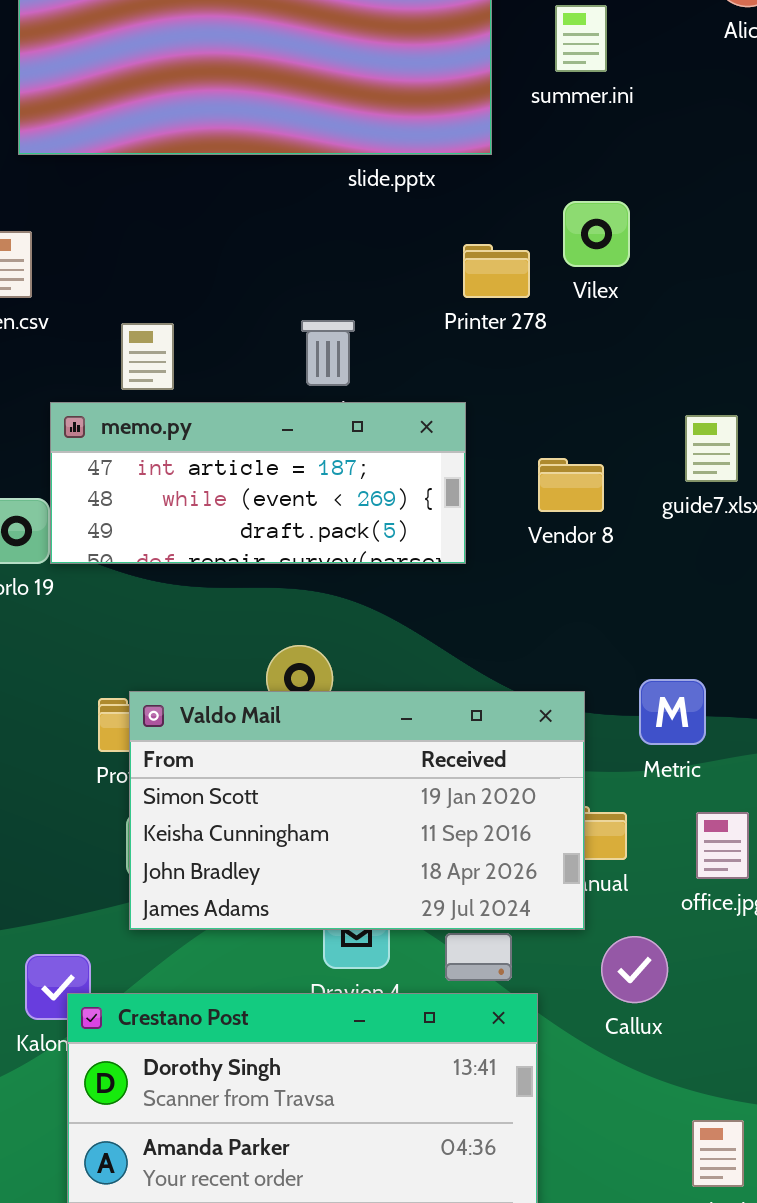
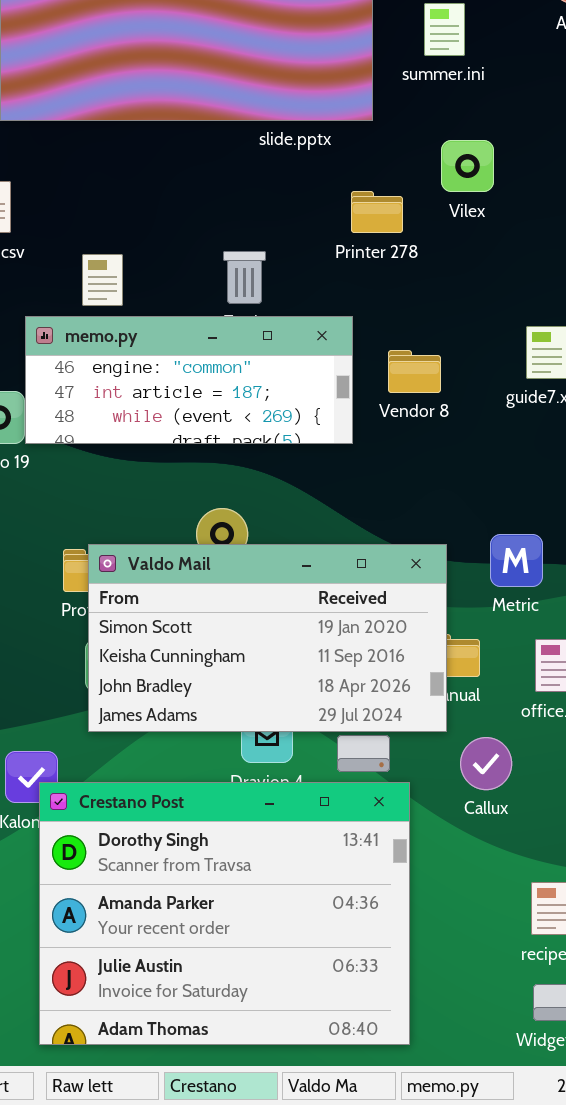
Vilex: [563,201,630,267] -> [441,140,494,192], moved
memo.py: [50,402,466,564] -> [25,316,353,444], scrolled up 1 row
Vendor 8: [538,458,604,512] -> [388,350,441,393], moved

